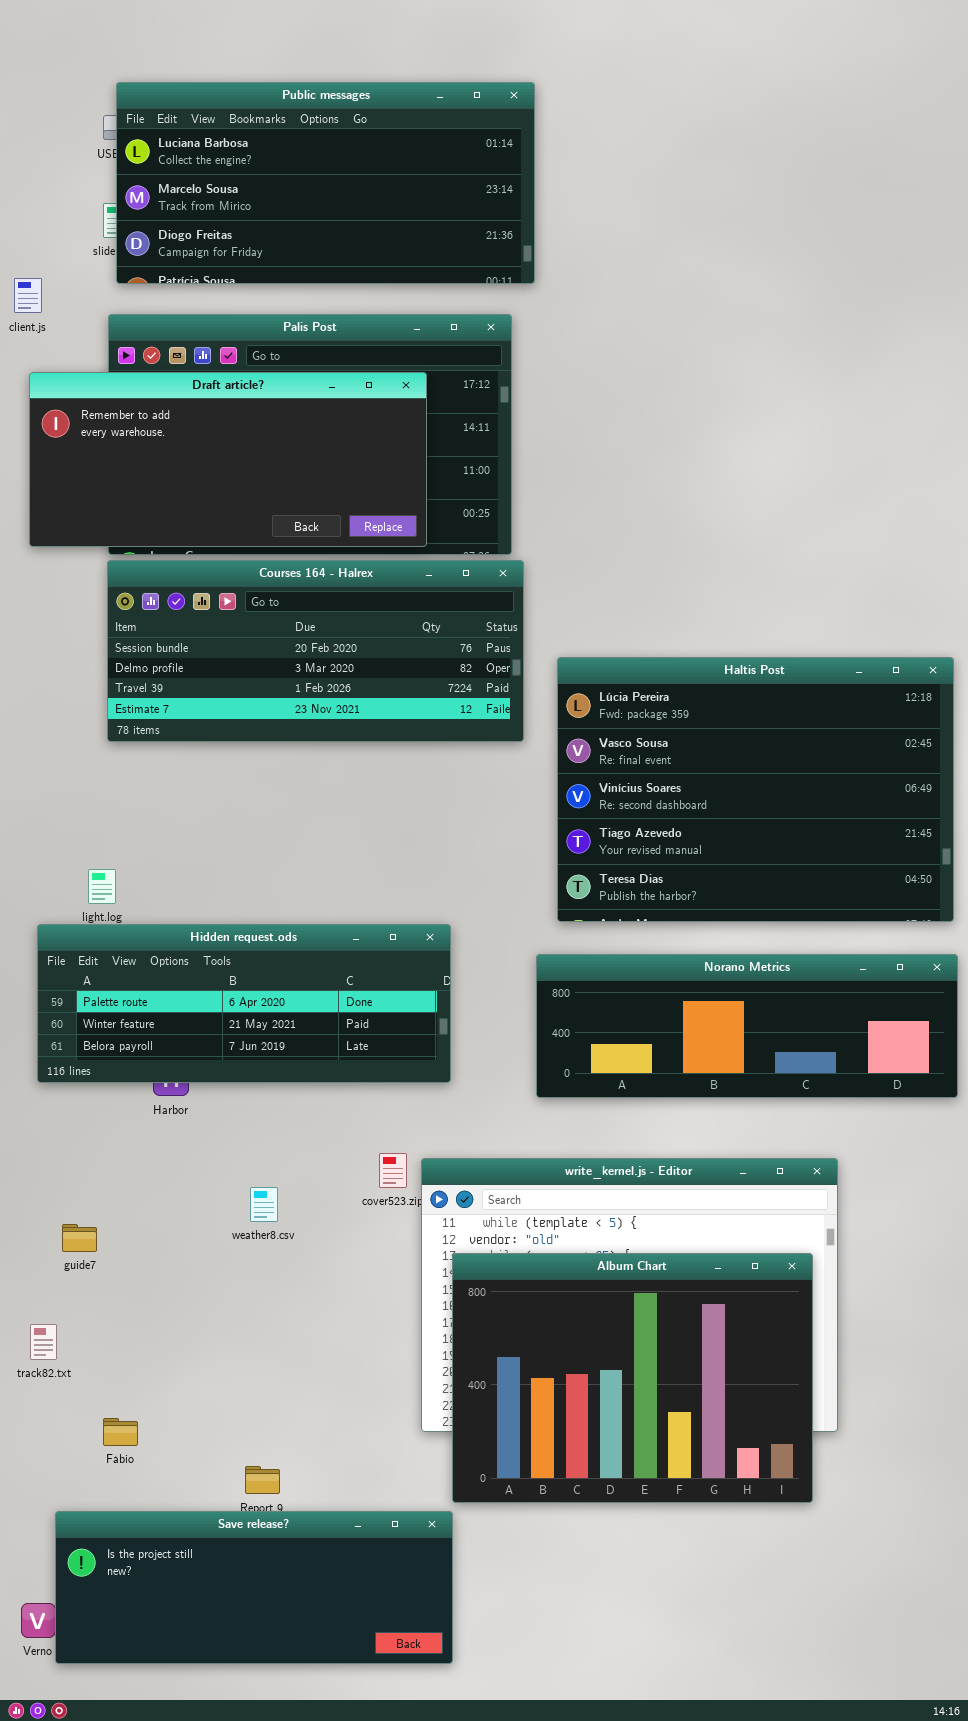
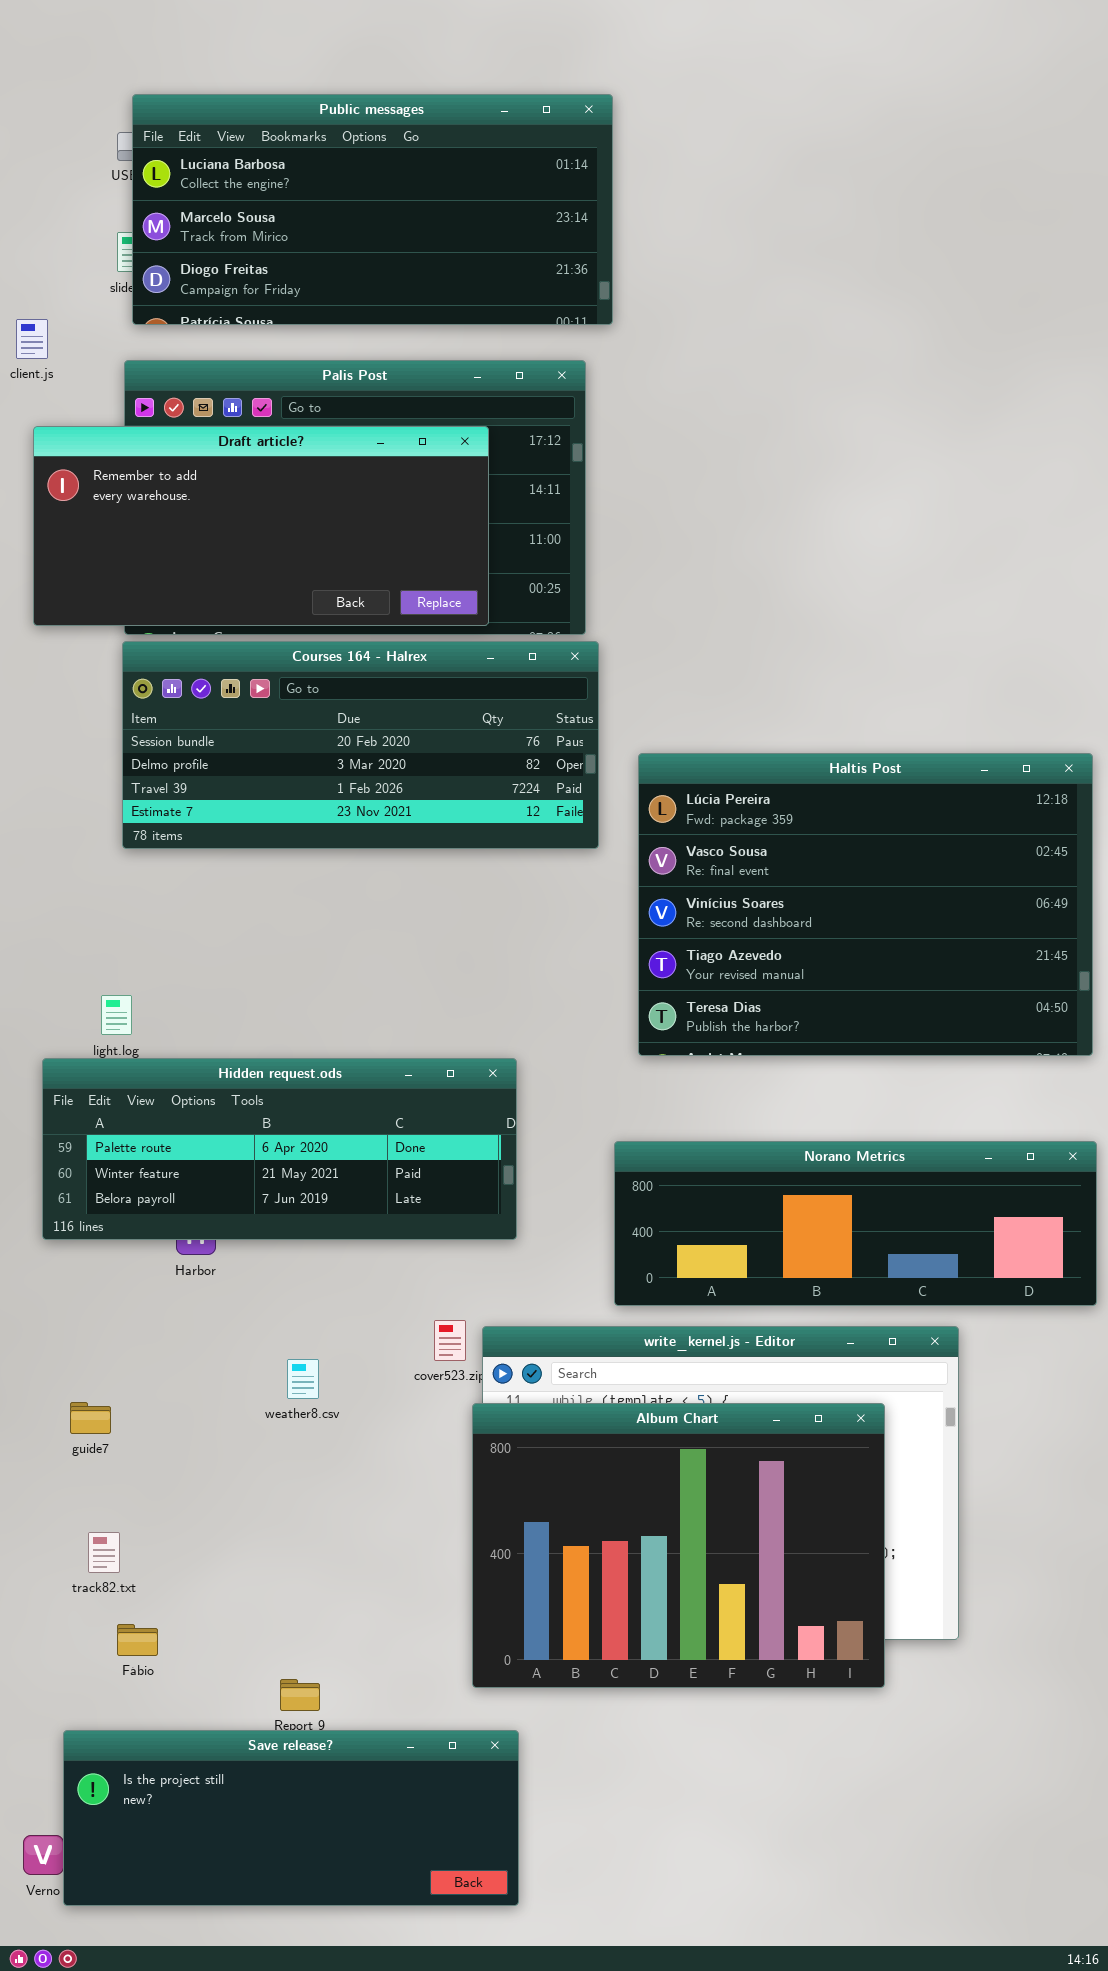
Norano Metrics: [536,954,958,1098] -> [614,1141,1097,1306], moved
Album Chart: [452,1253,813,1503] -> [472,1403,885,1688], moved
track82.txt: [30,1324,57,1360] -> [88,1532,120,1573], moved

